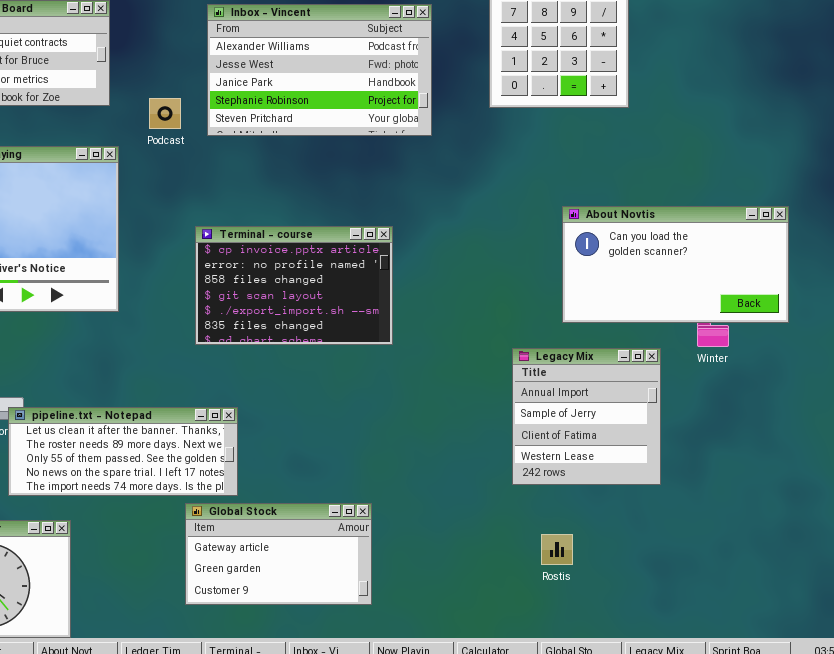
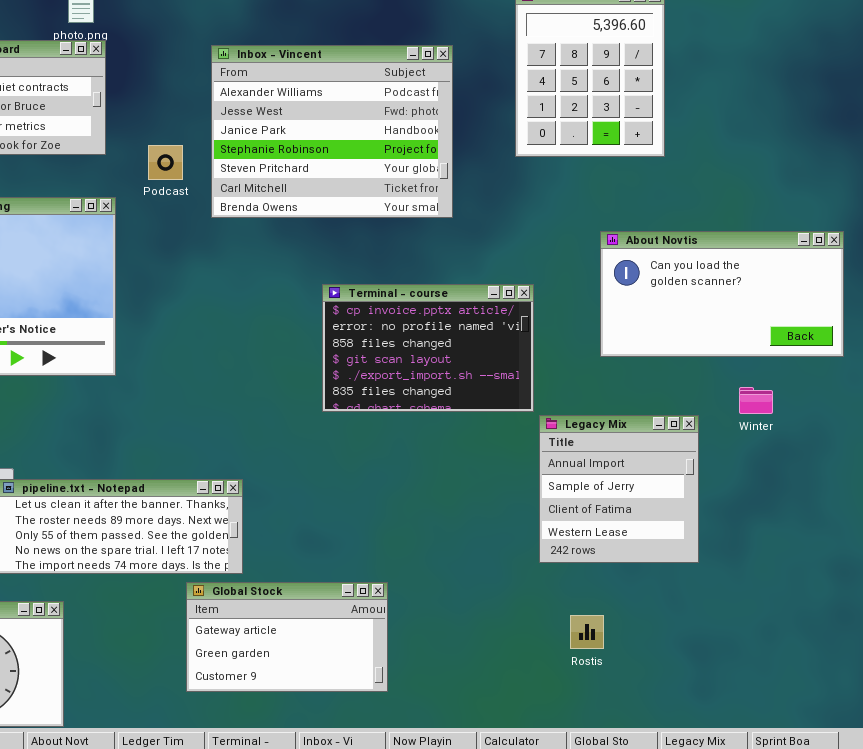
Inbox - Vincent: [207,4,432,136] -> [211,45,453,218], resized
About Novtis: [562,206,789,323] -> [600,231,844,357], moved
Terminal - course: [195,226,393,345] -> [322,284,534,412], moved

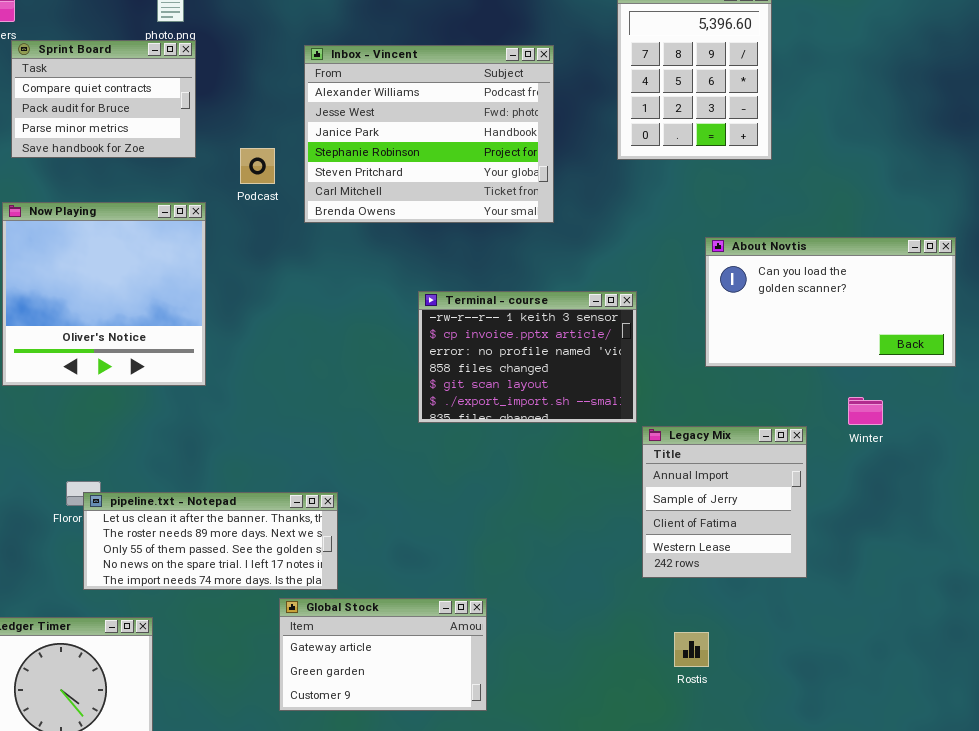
Terminal - course: [322,284,534,412] -> [418,291,637,423], scrolled up 1 row

